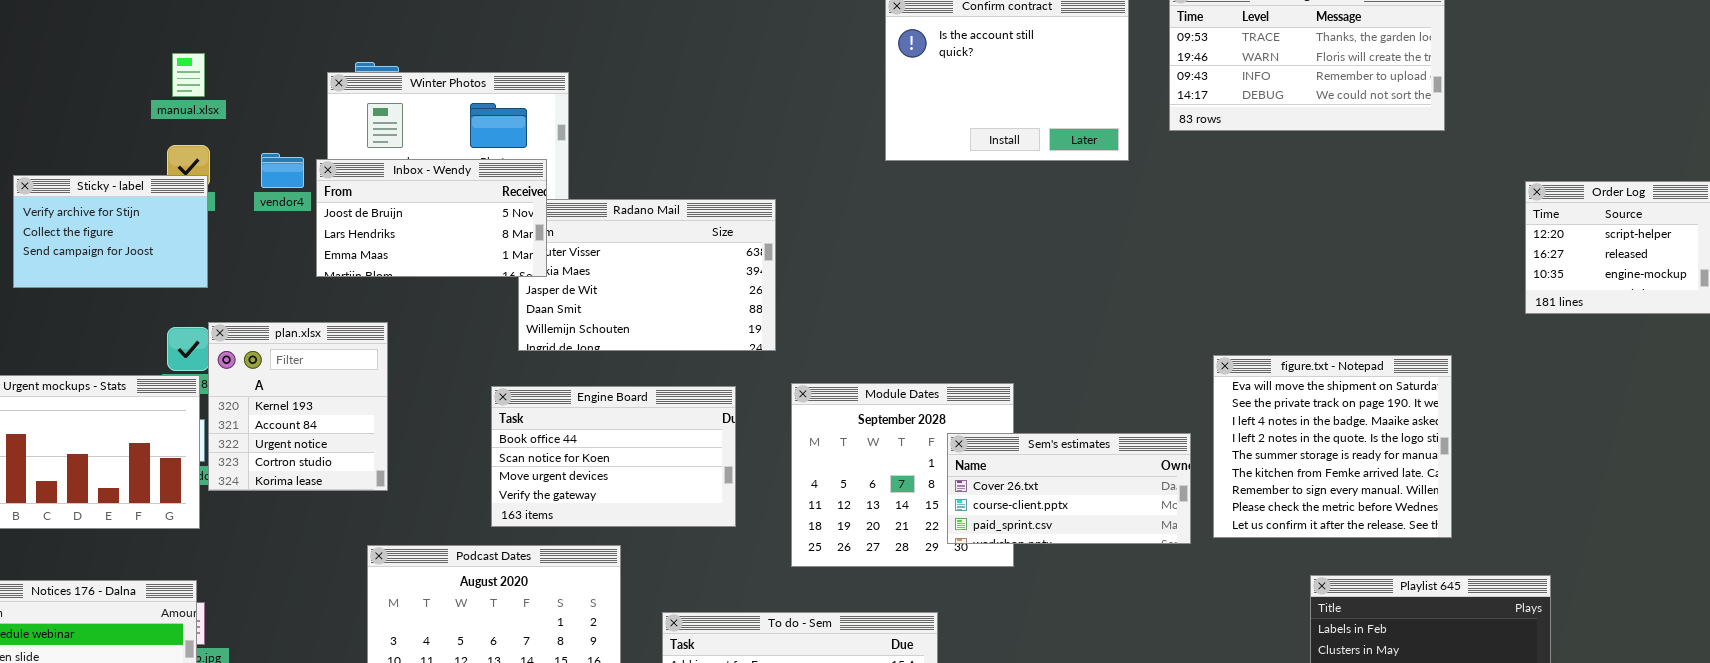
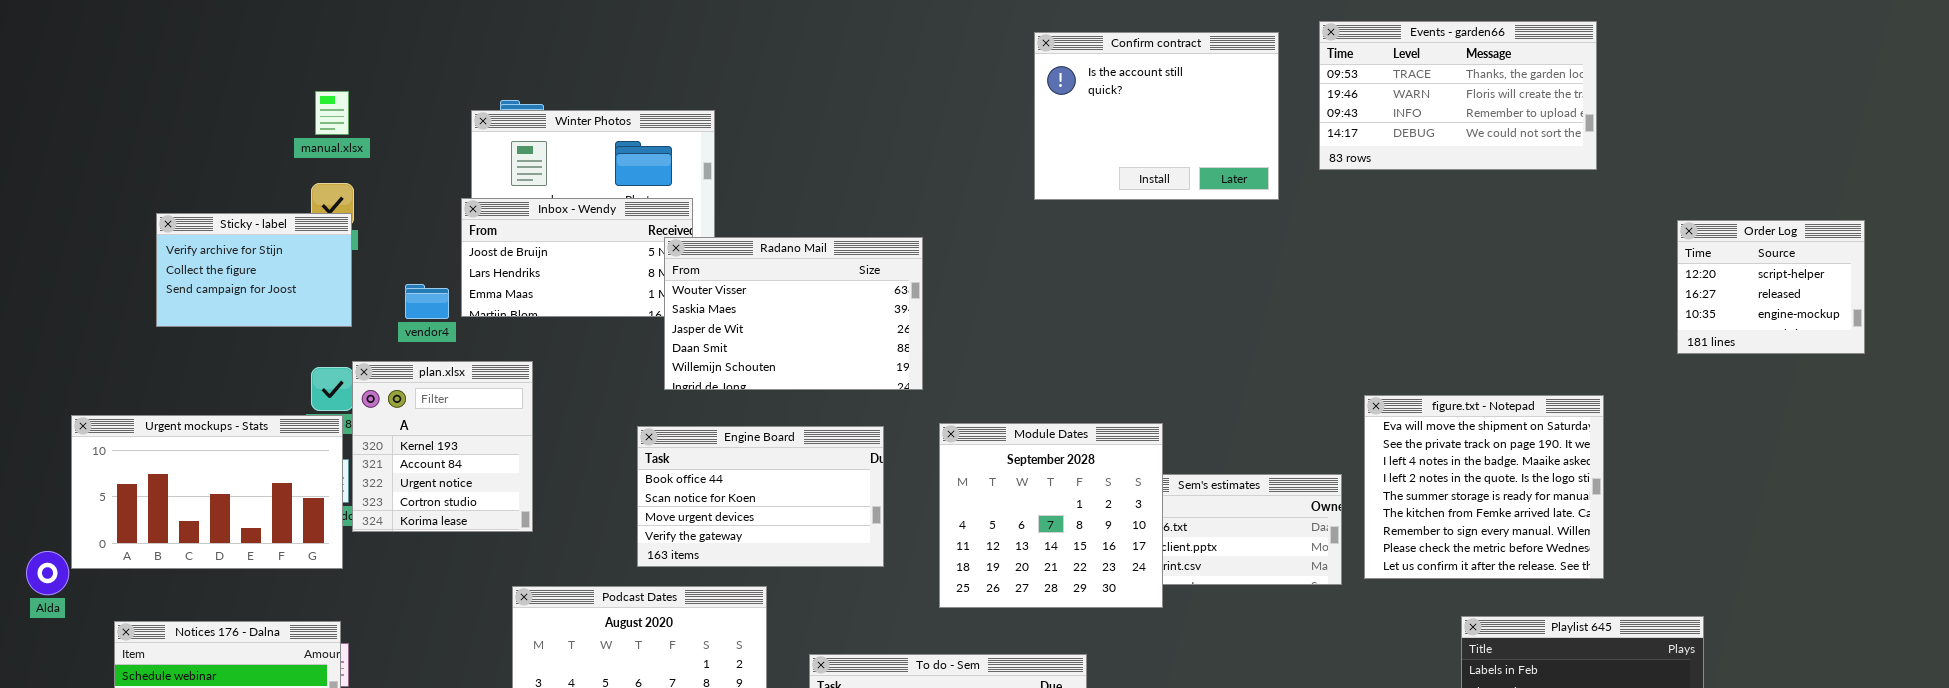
vendor4: [261,153,304,188] -> [405,284,449,319], moved
Radano Mail: [518,199,776,351] -> [664,237,923,390], raised
Module Dates: [791,383,1014,567] -> [939,423,1163,608], raised

